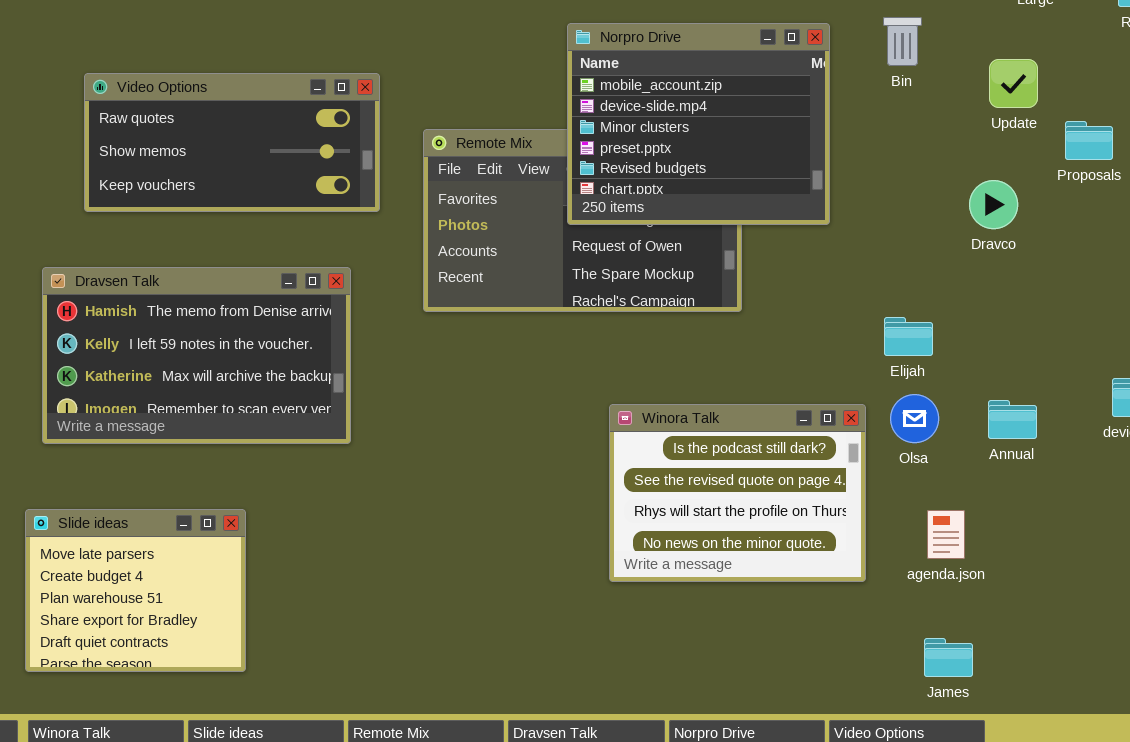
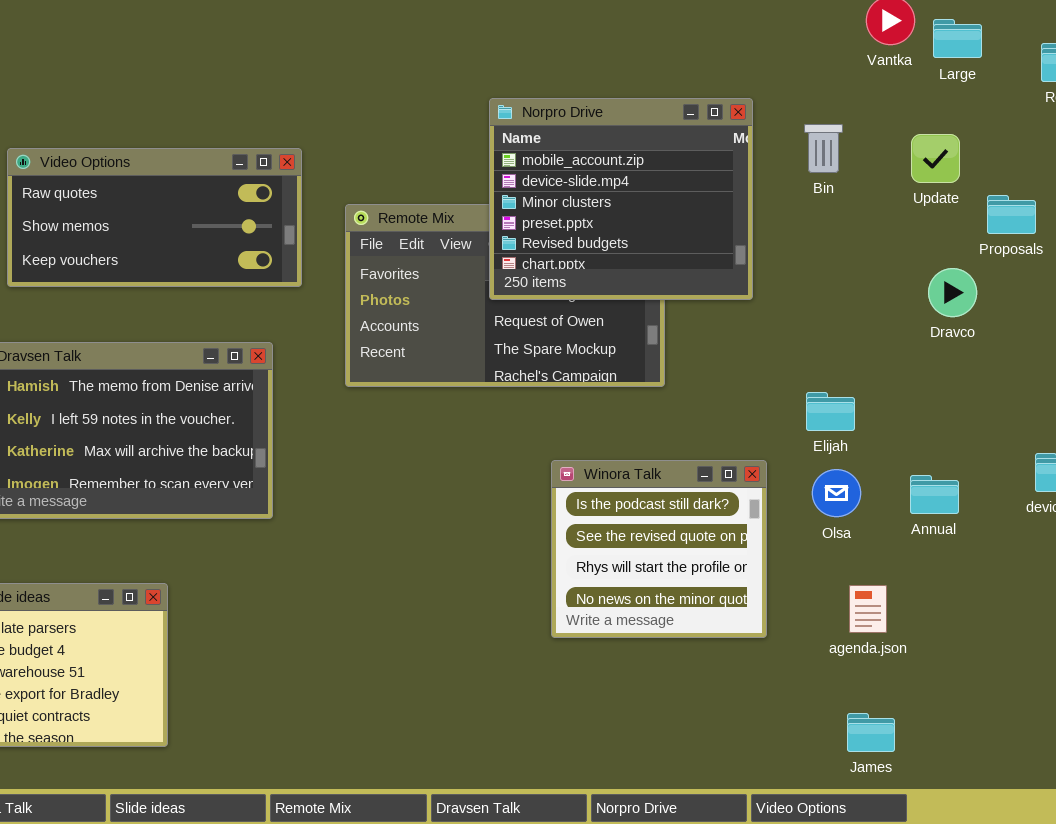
Bin: [883,17,922,66] -> [804,124,843,173], moved
Dravco: [969,180,1018,229] -> [928,268,977,317], moved
Winora Talk: [609,404,866,582] -> [551,460,767,638], moved, resized

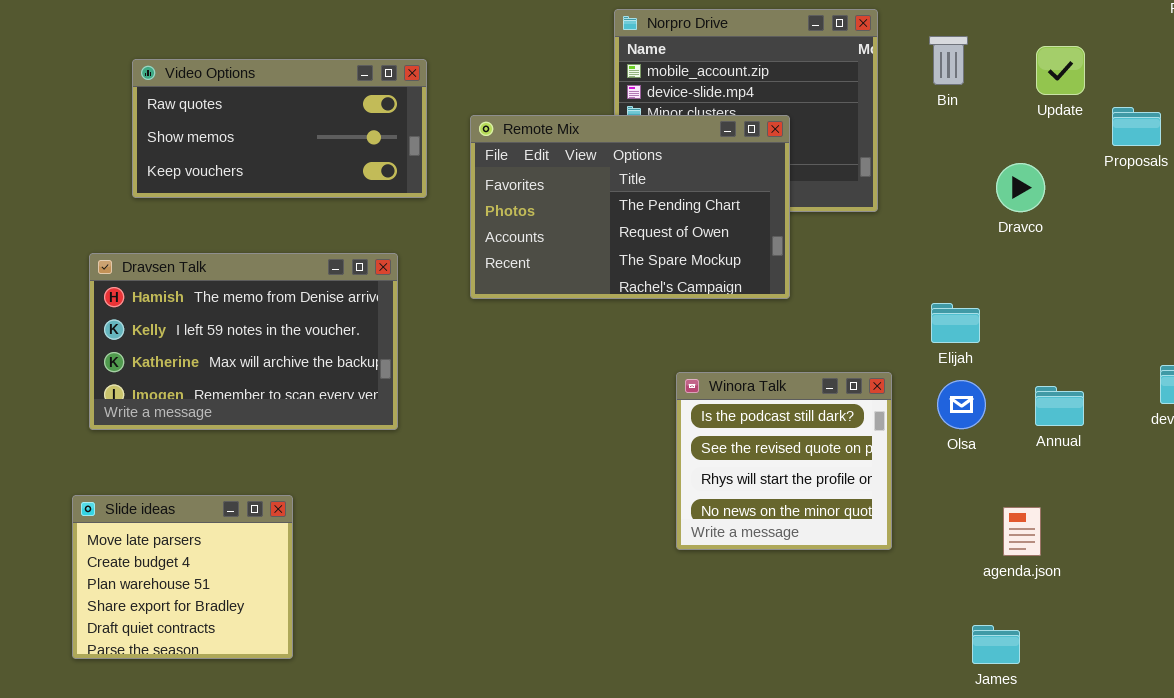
Remote Mix: [345,204,665,387] -> [470,115,790,299], raised
Dravco: [928,268,977,317] -> [996,163,1045,212], moved
agenda.json: [849,585,887,633] -> [1003,507,1041,556], moved

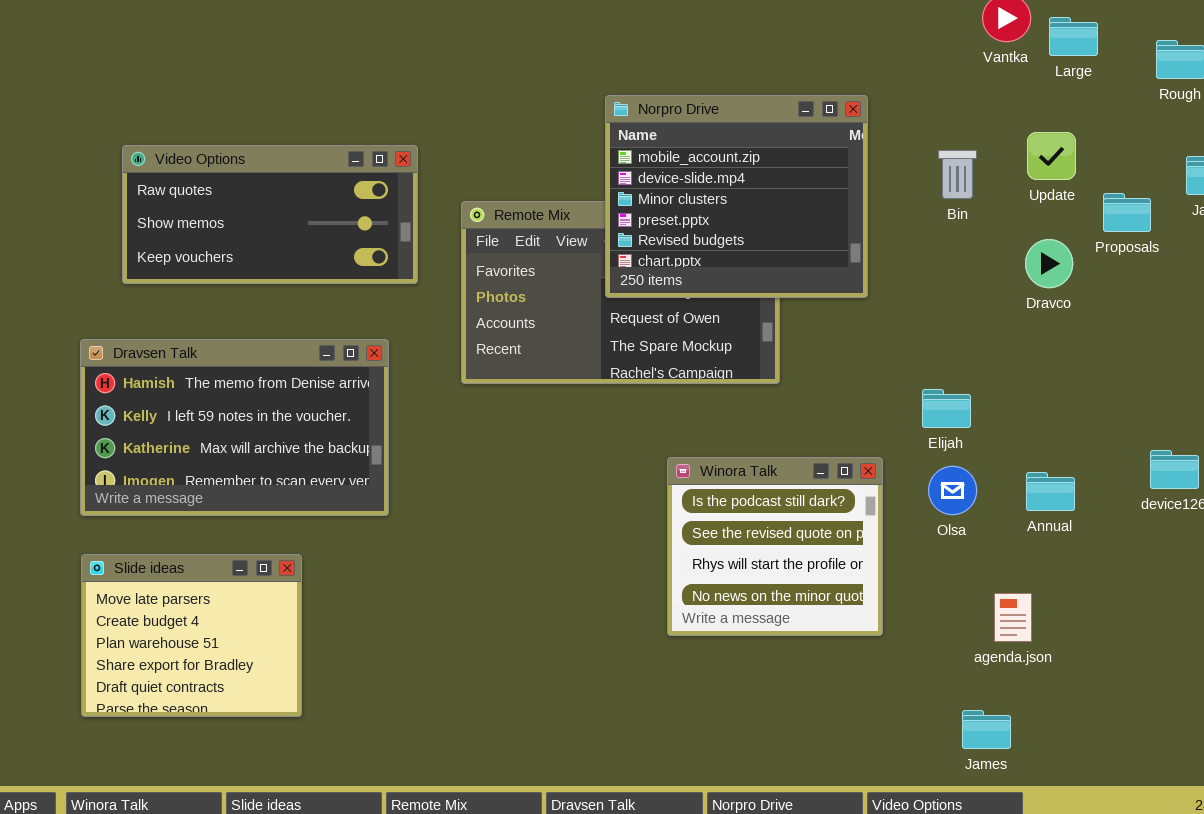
Norpro Drive: [614,9,878,212] -> [605,95,868,298], raised
Bin: [929,36,968,85] -> [938,150,977,199], moved
Dravco: [996,163,1045,212] -> [1025,239,1073,288], moved
Slide ideas: [72,495,293,659] -> [81,554,302,717], moved

